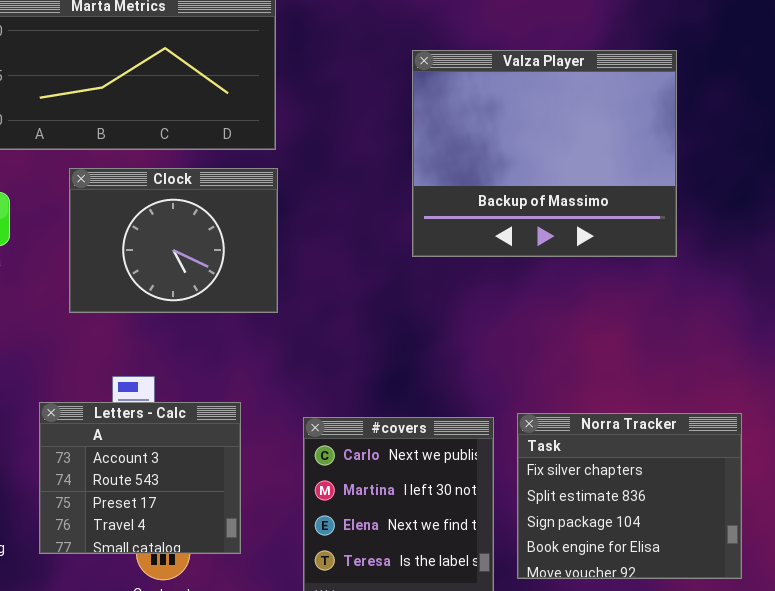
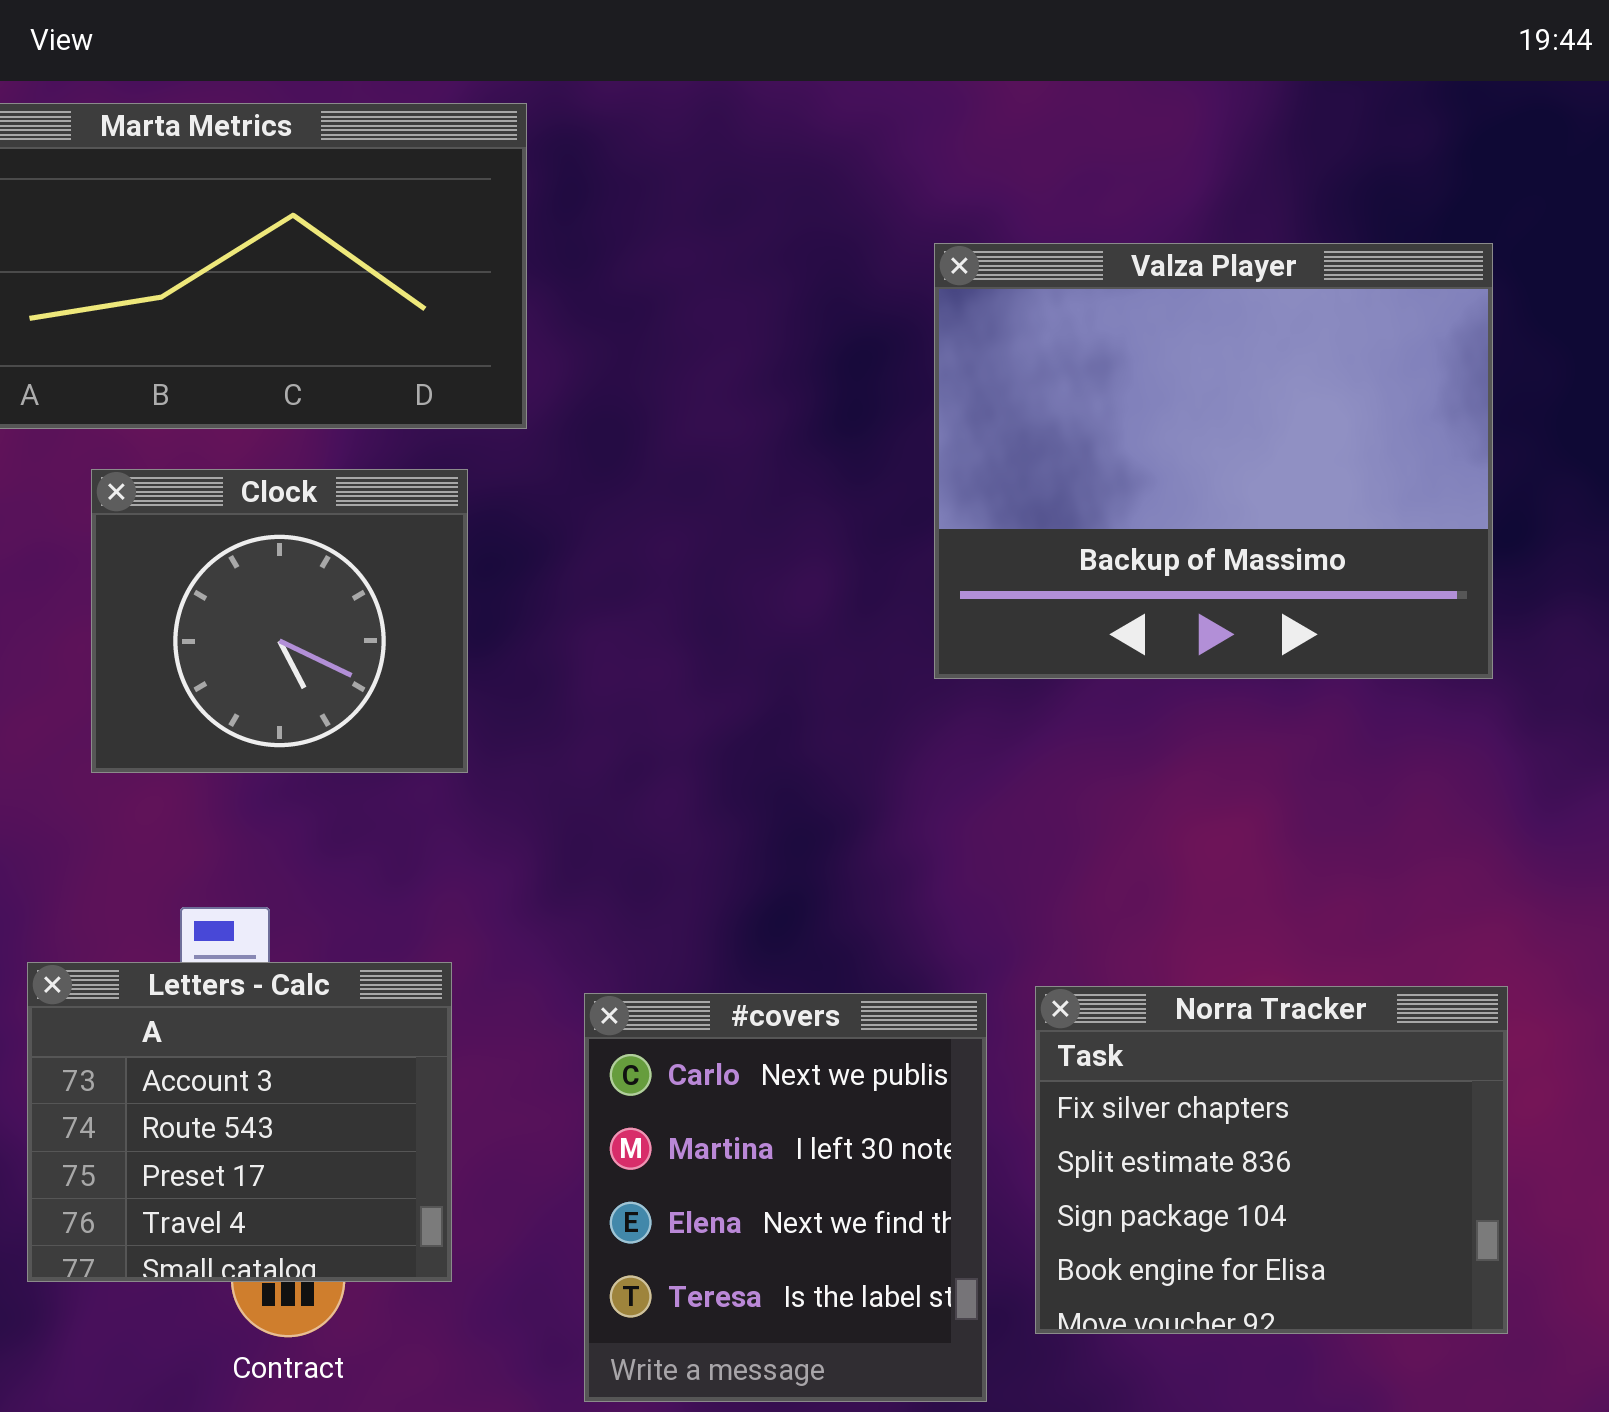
Valza Player: [412,50,677,257] -> [934,243,1493,679], moved
Clock: [69,168,278,313] -> [91,469,468,773], resized

